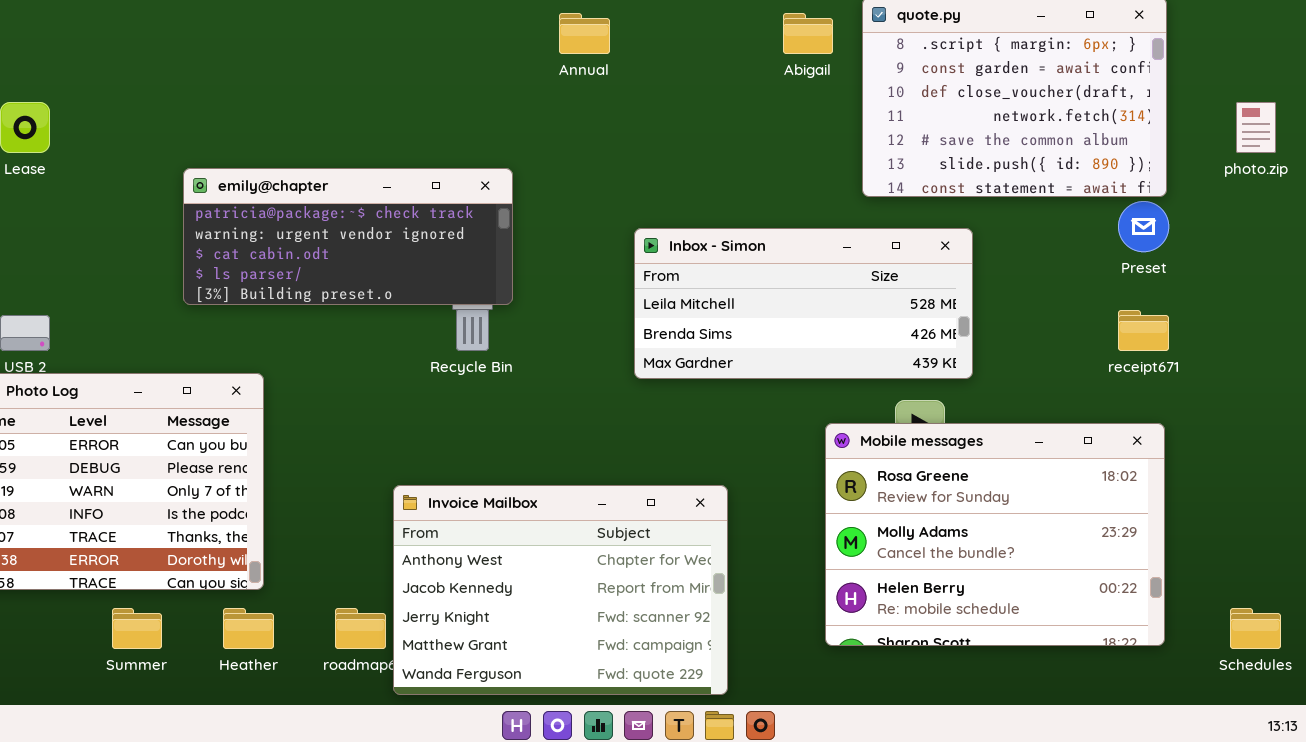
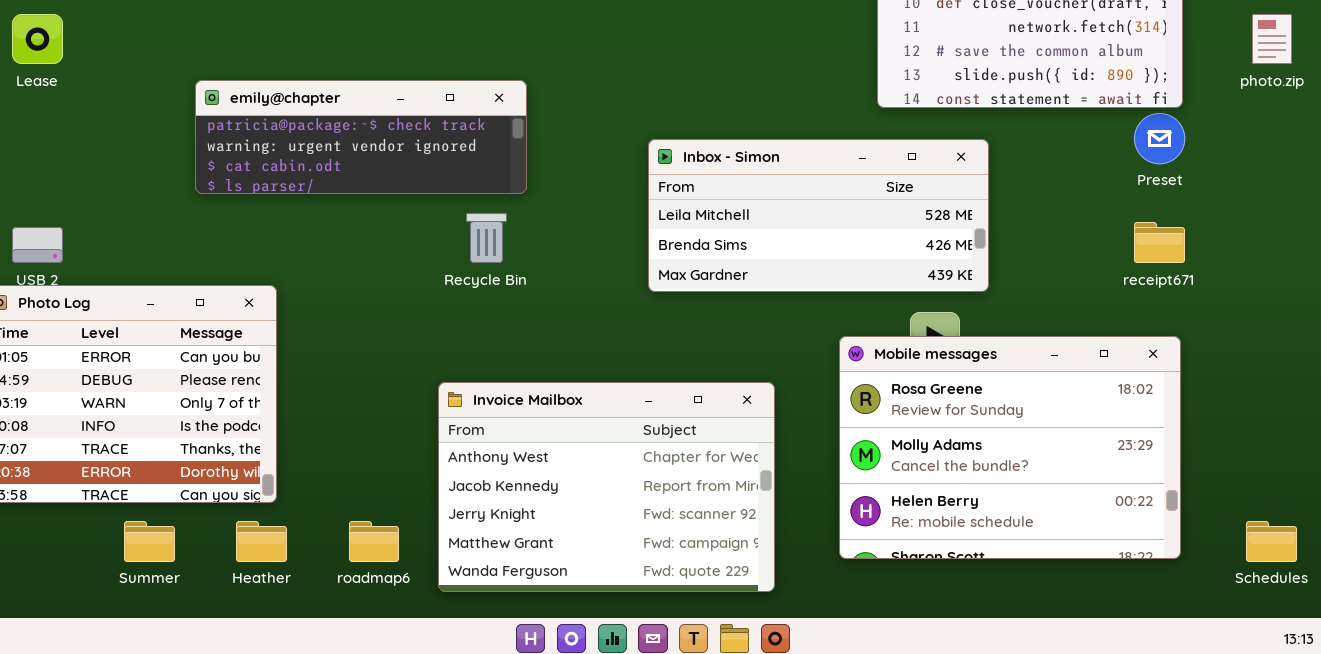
emily@chapter: [183,168,513,305] -> [195,80,527,194], resized
Invoice Mailbox: [393,485,728,695] -> [438,382,775,592], moved

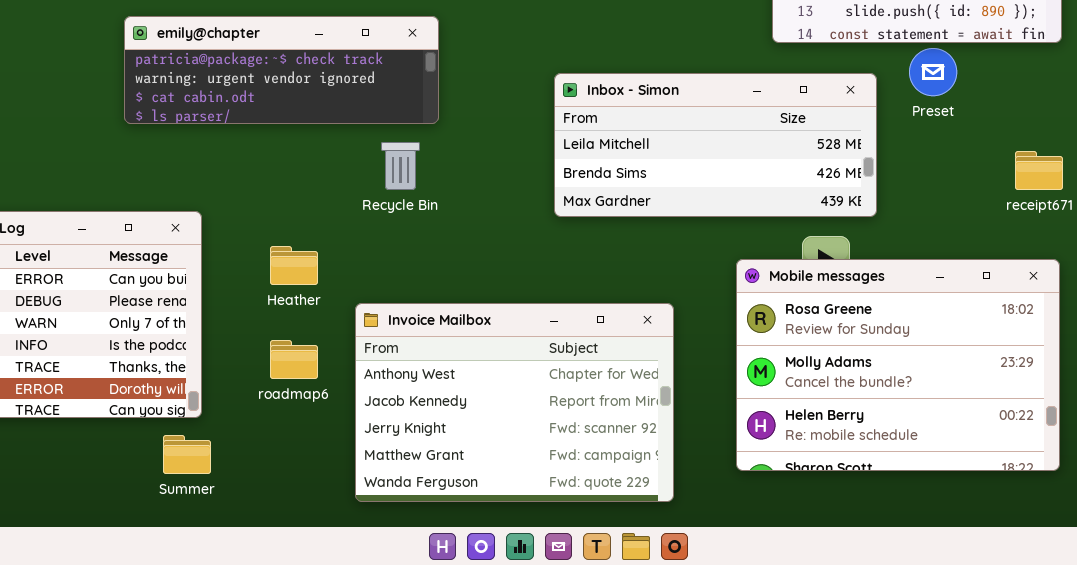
Preset: [1134,113,1185,164] -> [909,48,957,96], moved
Summer: [124,521,175,562] -> [163,435,211,474], moved
Heather: [236,521,287,562] -> [270,246,318,285], moved
roadmap6: [349,521,399,562] -> [270,340,318,379], moved

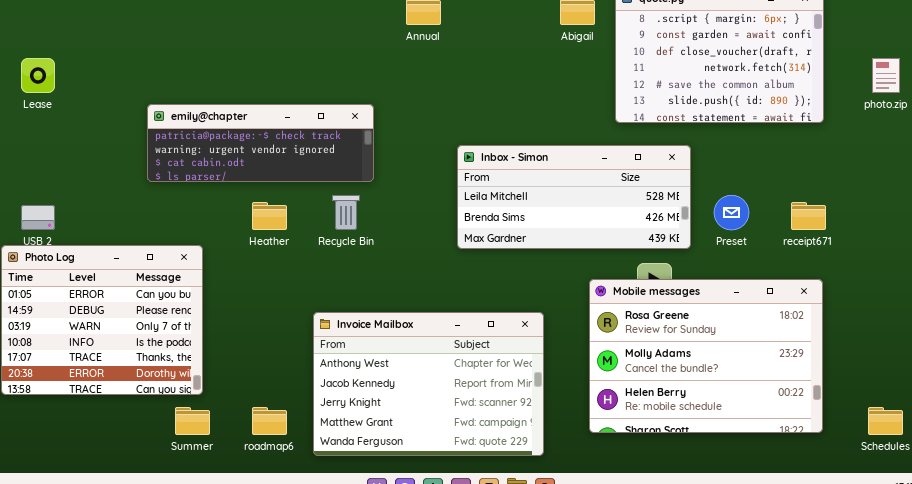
Preset: [909,48,957,96] -> [714,195,749,230], moved
Heather: [270,246,318,285] -> [252,202,287,230], moved
roadmap6: [270,340,318,379] -> [252,407,287,435], moved

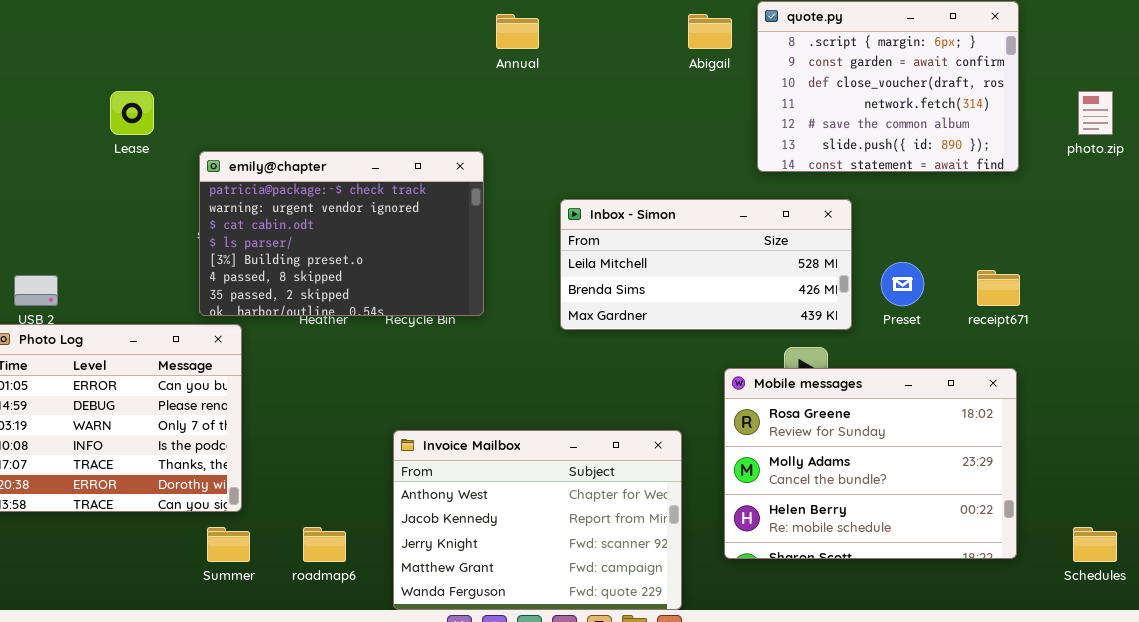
Lease: [21,58,55,93] -> [110,91,154,135], moved
emily@chapter: [147,104,374,182] -> [199,151,484,316], moved, resized
Invoice Mailbox: [313,312,544,456] -> [393,430,682,610], moved

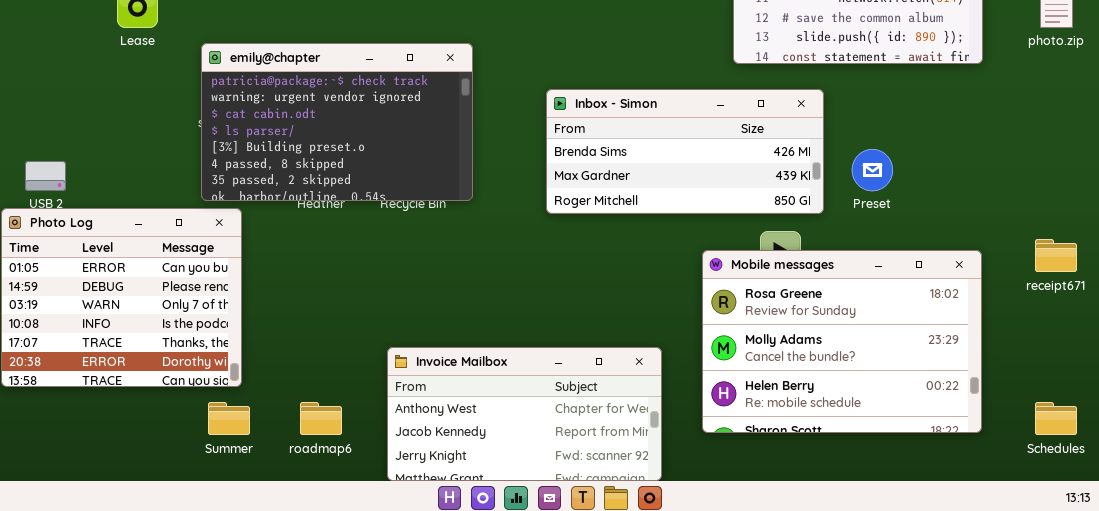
Inbox - Simon: [560,199,852,330] -> [546,89,824,214], scrolled down 1 row
receipt671: [977,270,1020,306] -> [1035,239,1077,272], moved
Invoice Mailbox: [393,430,682,610] -> [387,347,662,481], resized

